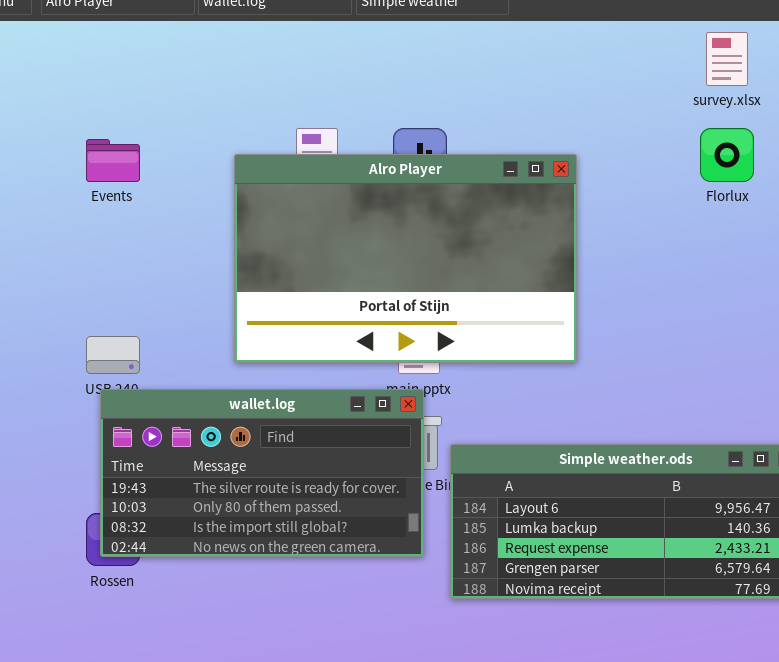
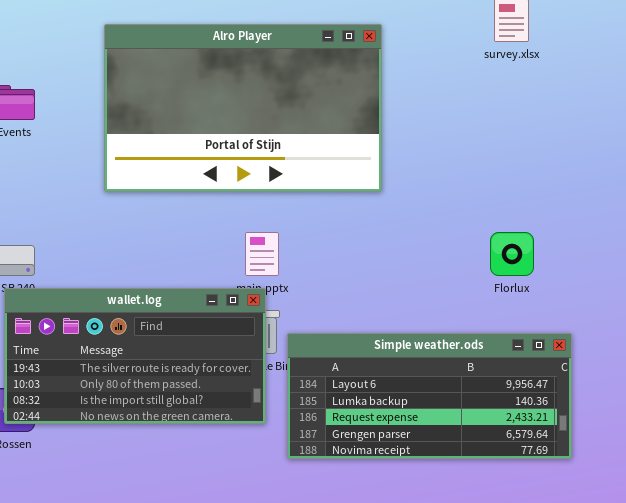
Florlux: [700,128,754,182] -> [490,232,534,276], moved
Alro Player: [234,154,577,363] -> [104,24,382,192], moved

